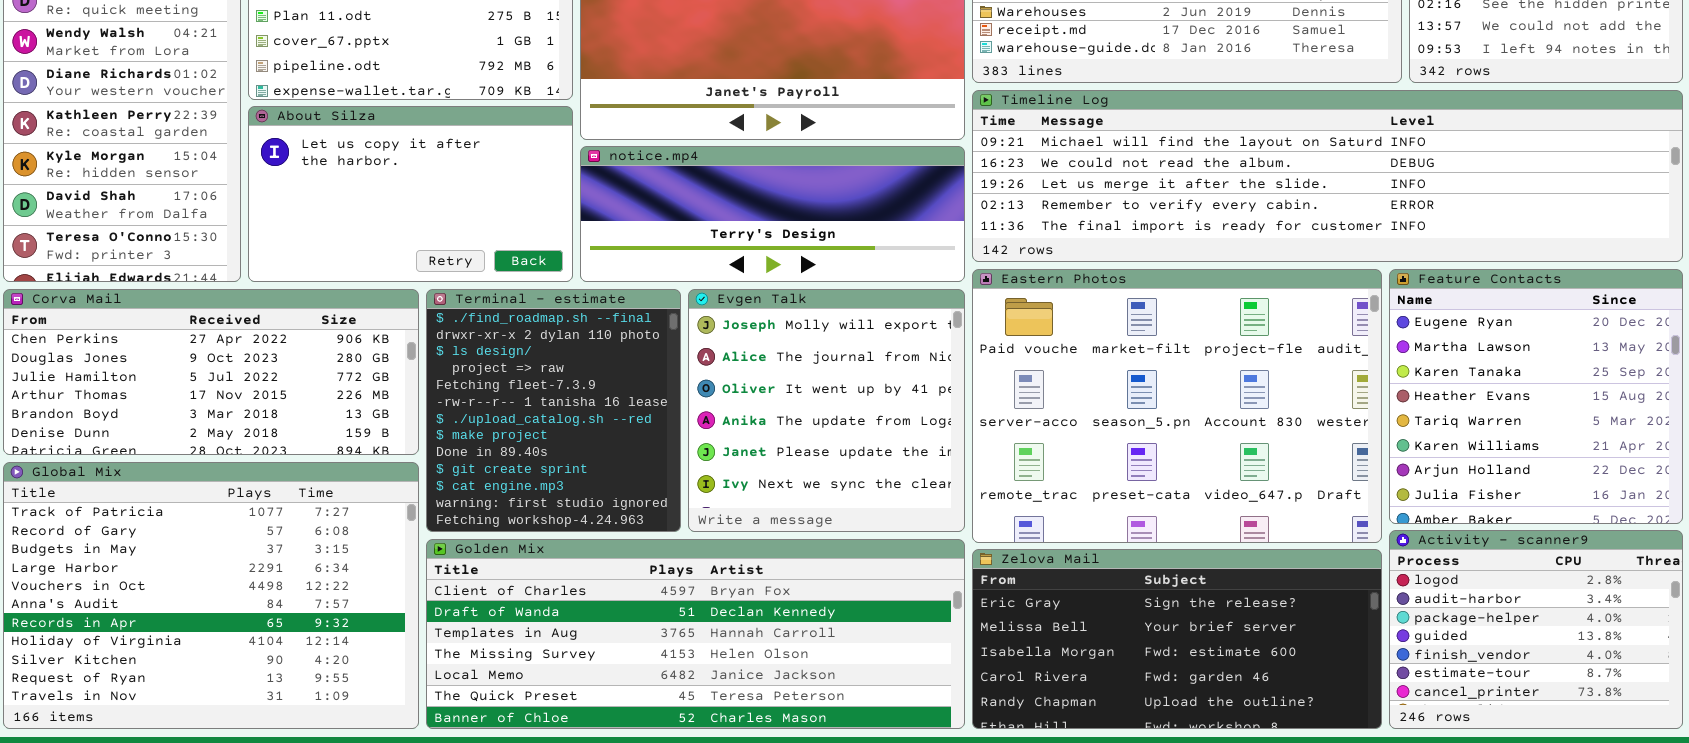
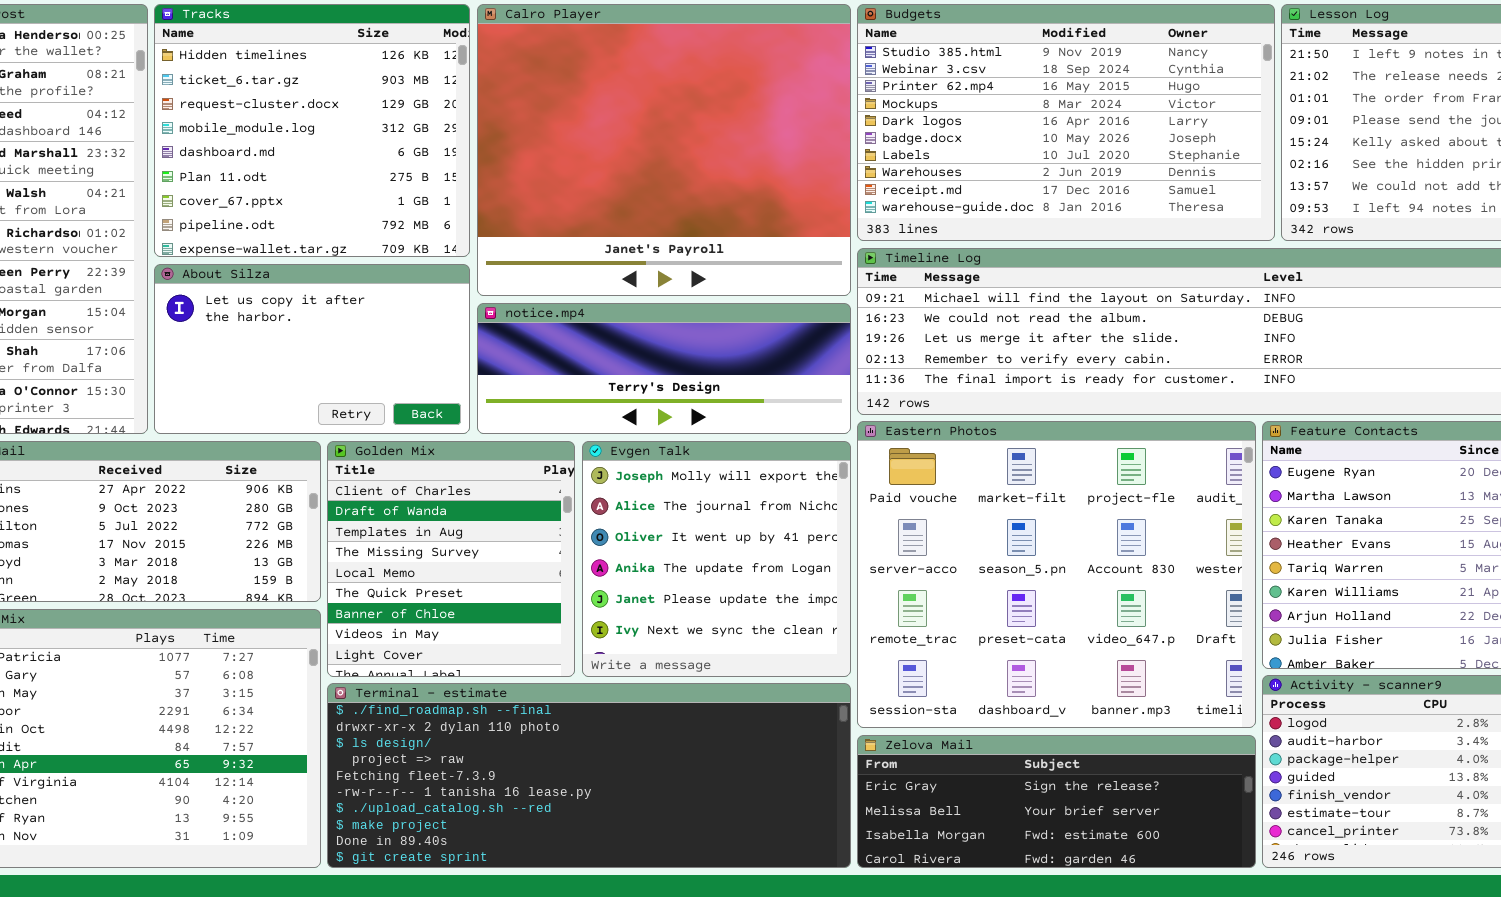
Eastern Photos: [972,269,1382,543] -> [857,421,1256,728], resized
Terminal - estimate: [426,289,681,532] -> [327,683,851,868], moved, resized
Golden Mix: [426,539,965,729] -> [327,441,575,677], moved, resized
Zelova Mail: [972,549,1382,729] -> [857,735,1256,868], resized

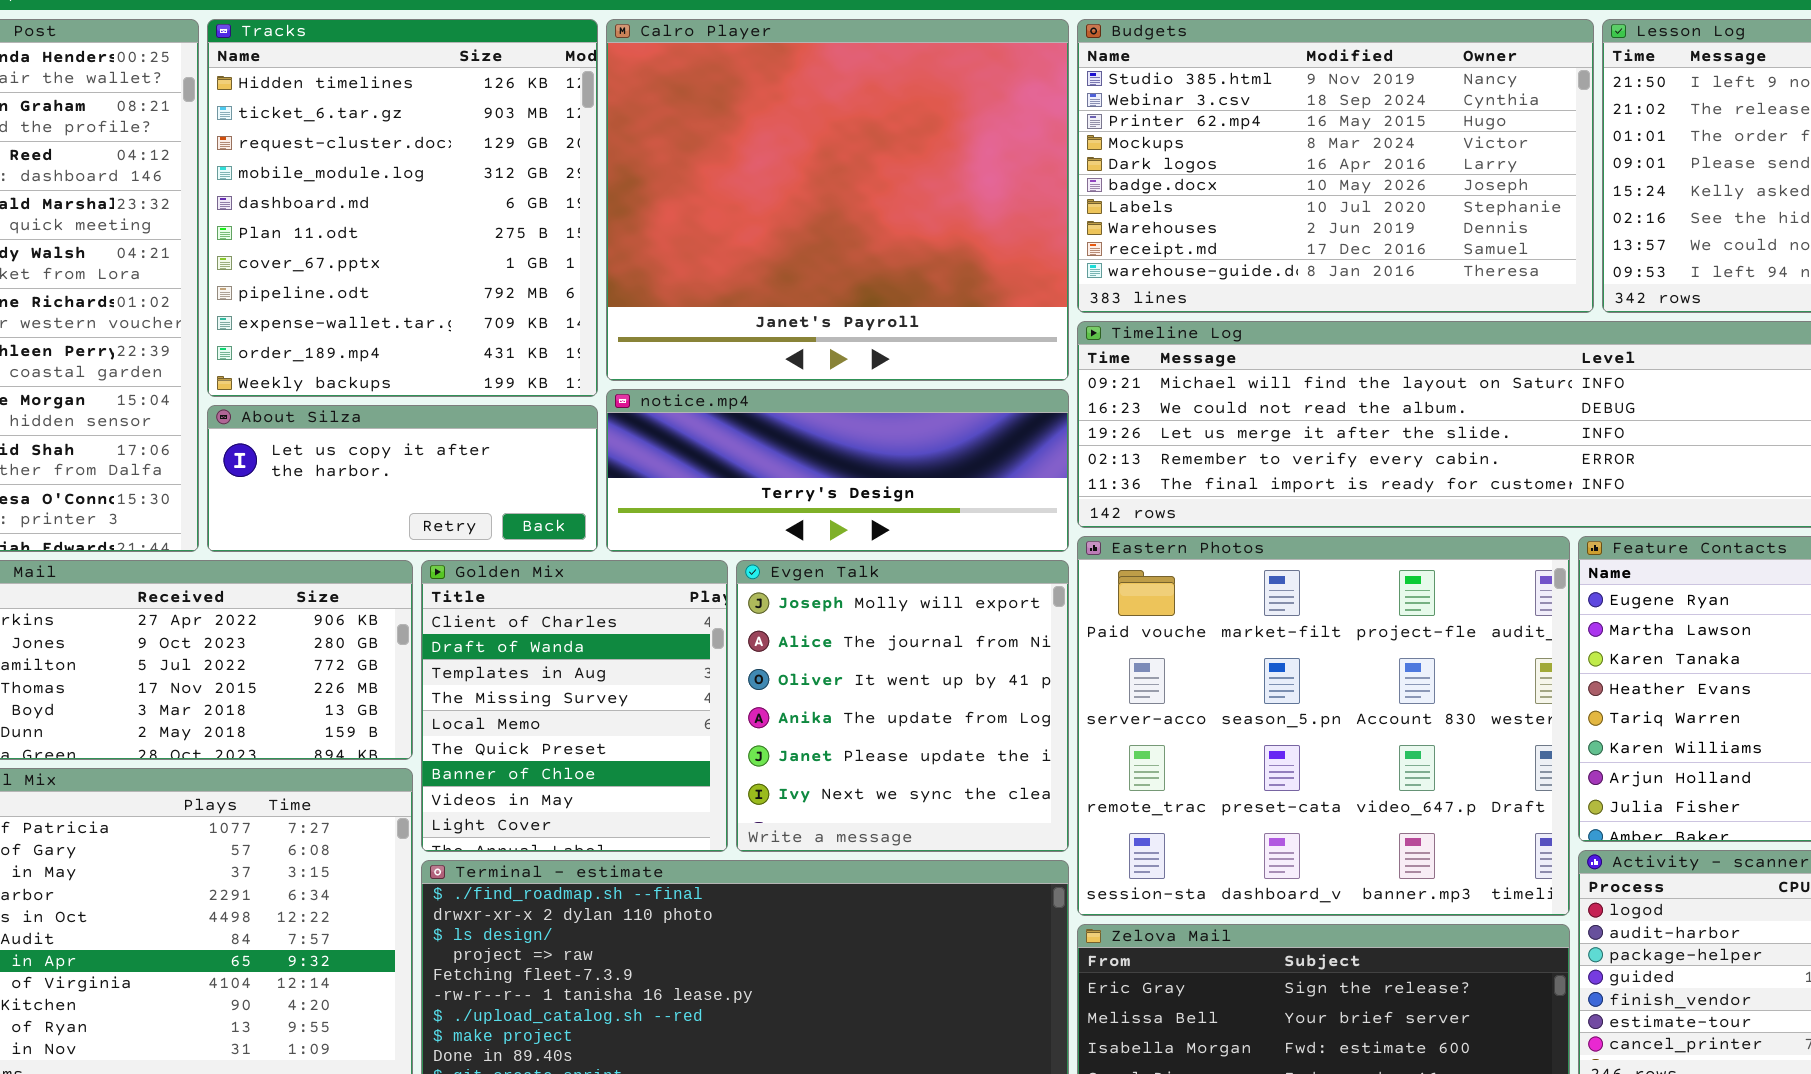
Tracks: [154,4,470,257] -> [207,19,598,397], resized
About Silza: [154,264,470,434] -> [207,405,598,552], resized

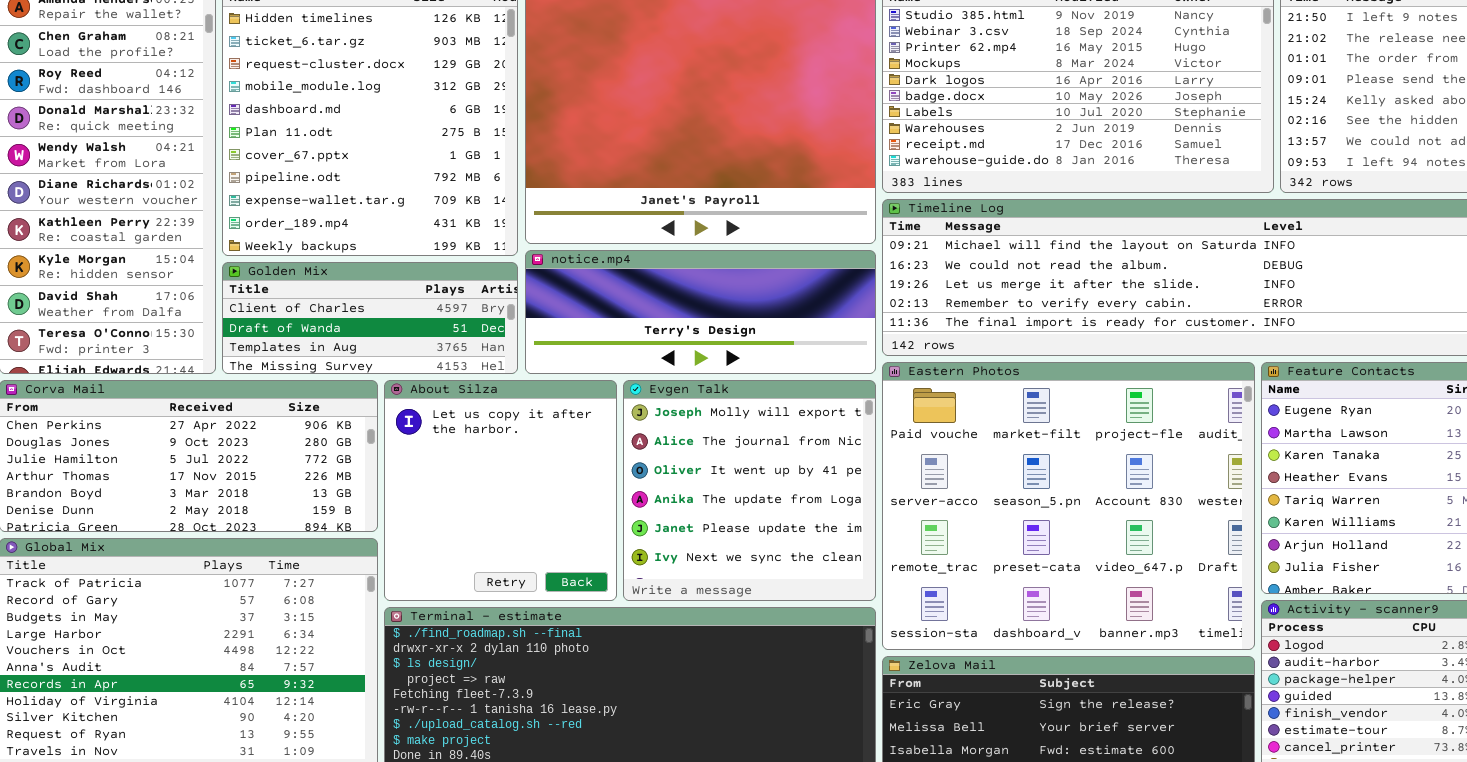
About Silza: [207,405,598,552] -> [384,380,617,601], moved, resized
Golden Mix: [421,560,728,852] -> [222,262,518,374], moved, resized

